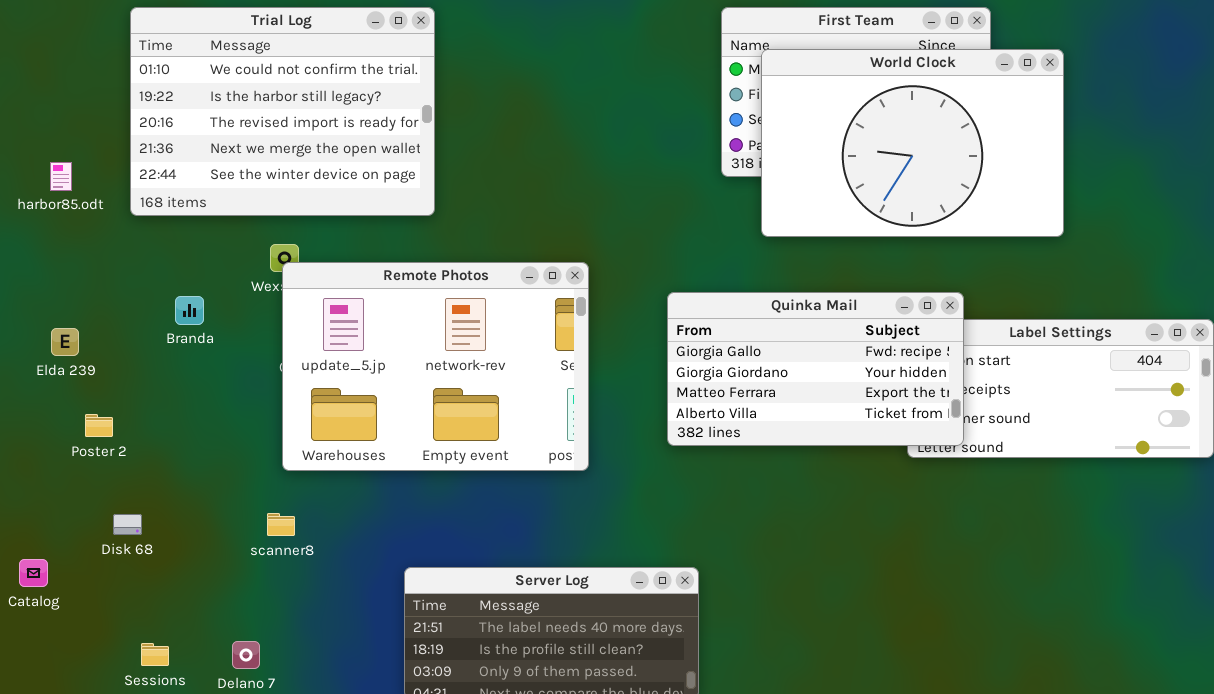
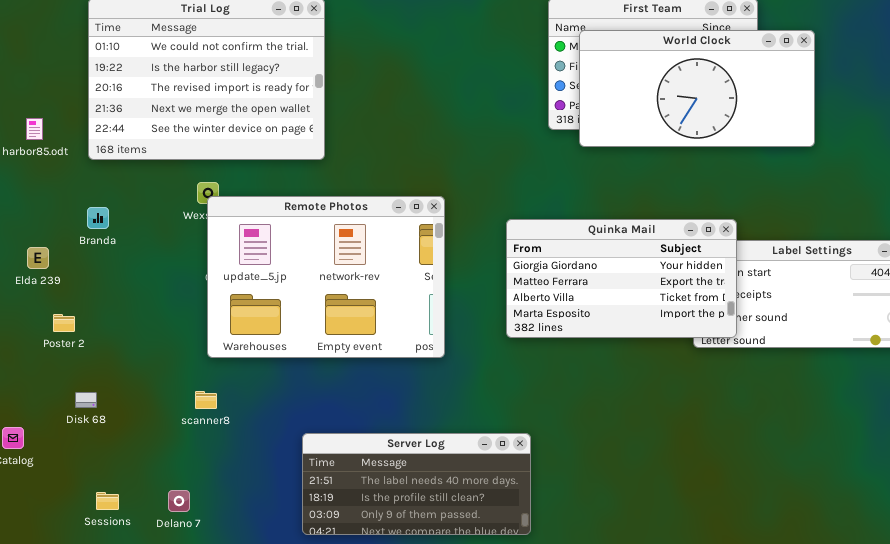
World Clock: [761,49,1064,237] -> [579,30,815,147], resized
Quinka Mail: [667,292,964,446] -> [506,219,737,338], scrolled down 1 row
Branda: [175,296,204,325] -> [87,207,109,229], moved

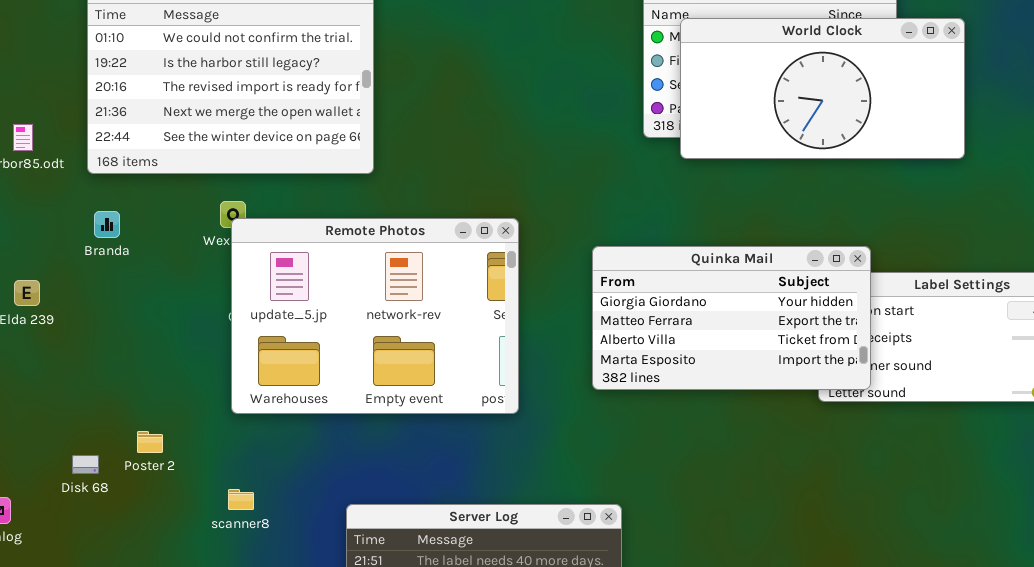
Branda: [87,207,109,229] -> [94,211,120,238], moved
Poster 2: [53,314,75,332] -> [137,431,163,453], moved
scanner8: [195,391,217,409] -> [228,489,254,510], moved

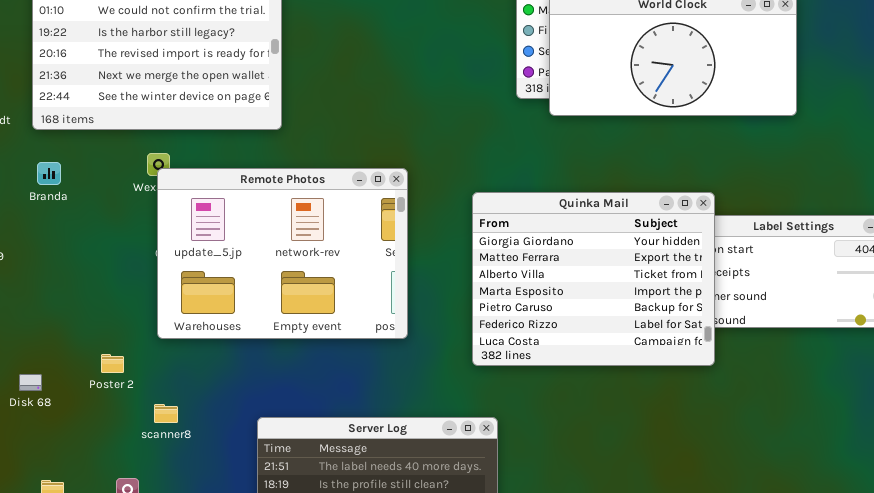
Quinka Mail: [592,246,871,390] -> [472,192,715,366], resized
Poster 2: [137,431,163,453] -> [101,354,124,373], moved

